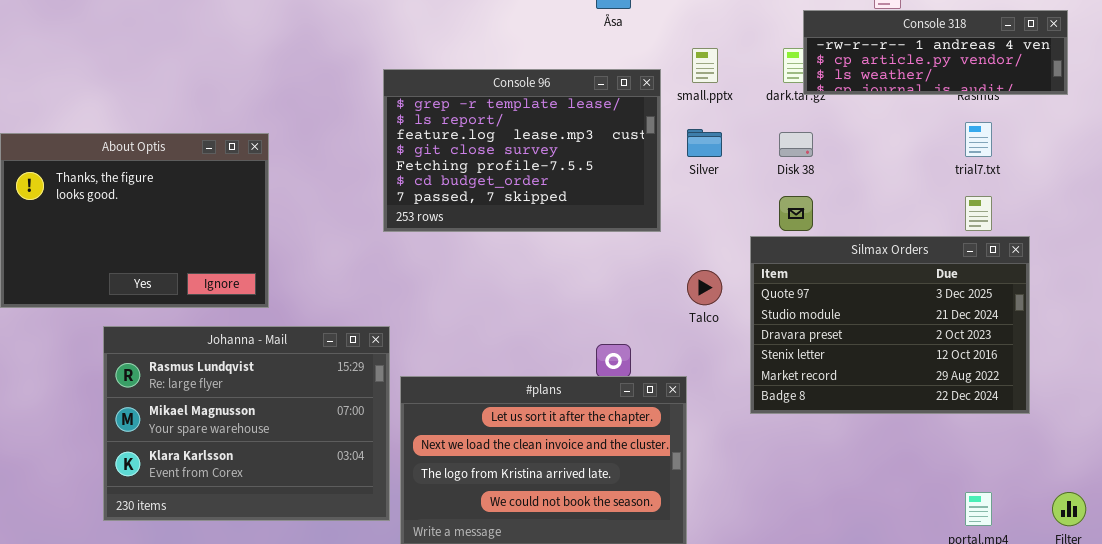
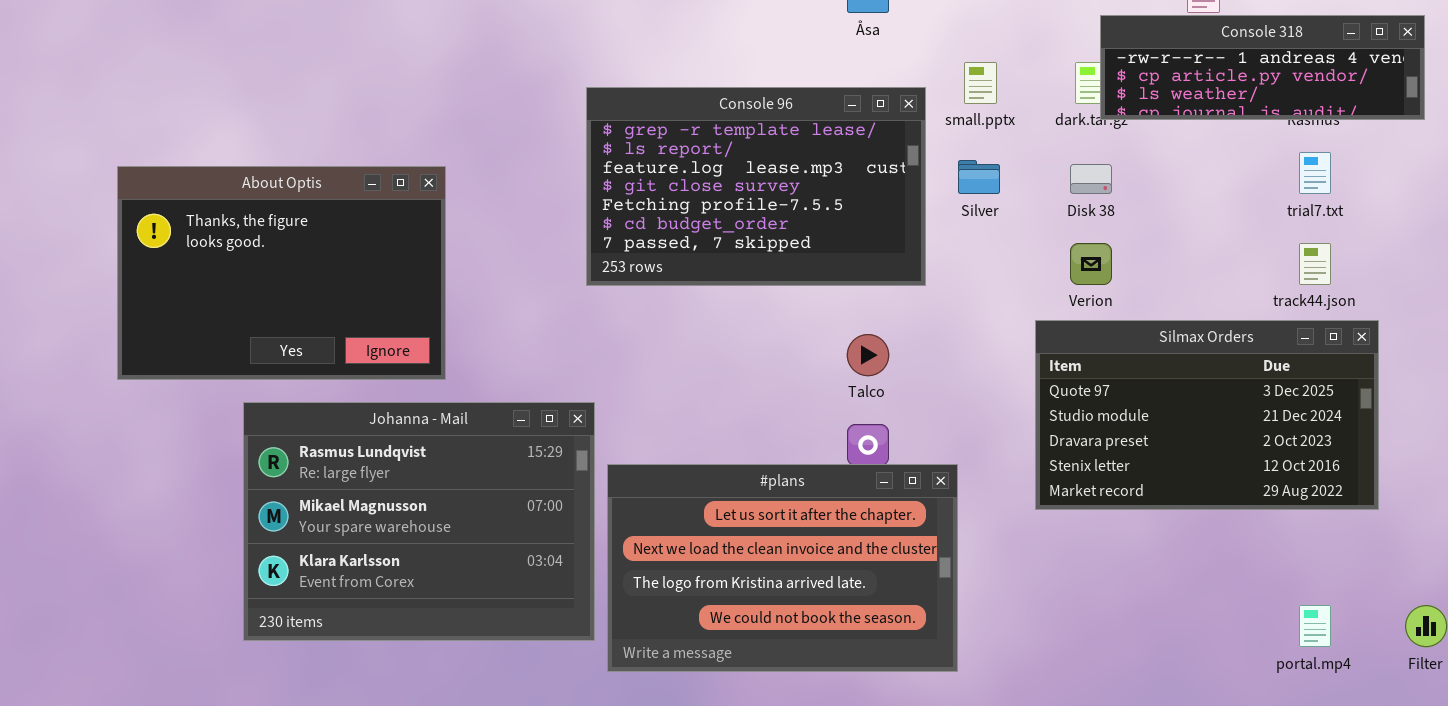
Silmax Orders: [750,236,1030,414] -> [1035,320,1379,510], resized
Talco: [687,270,722,305] -> [847,334,889,376], moved

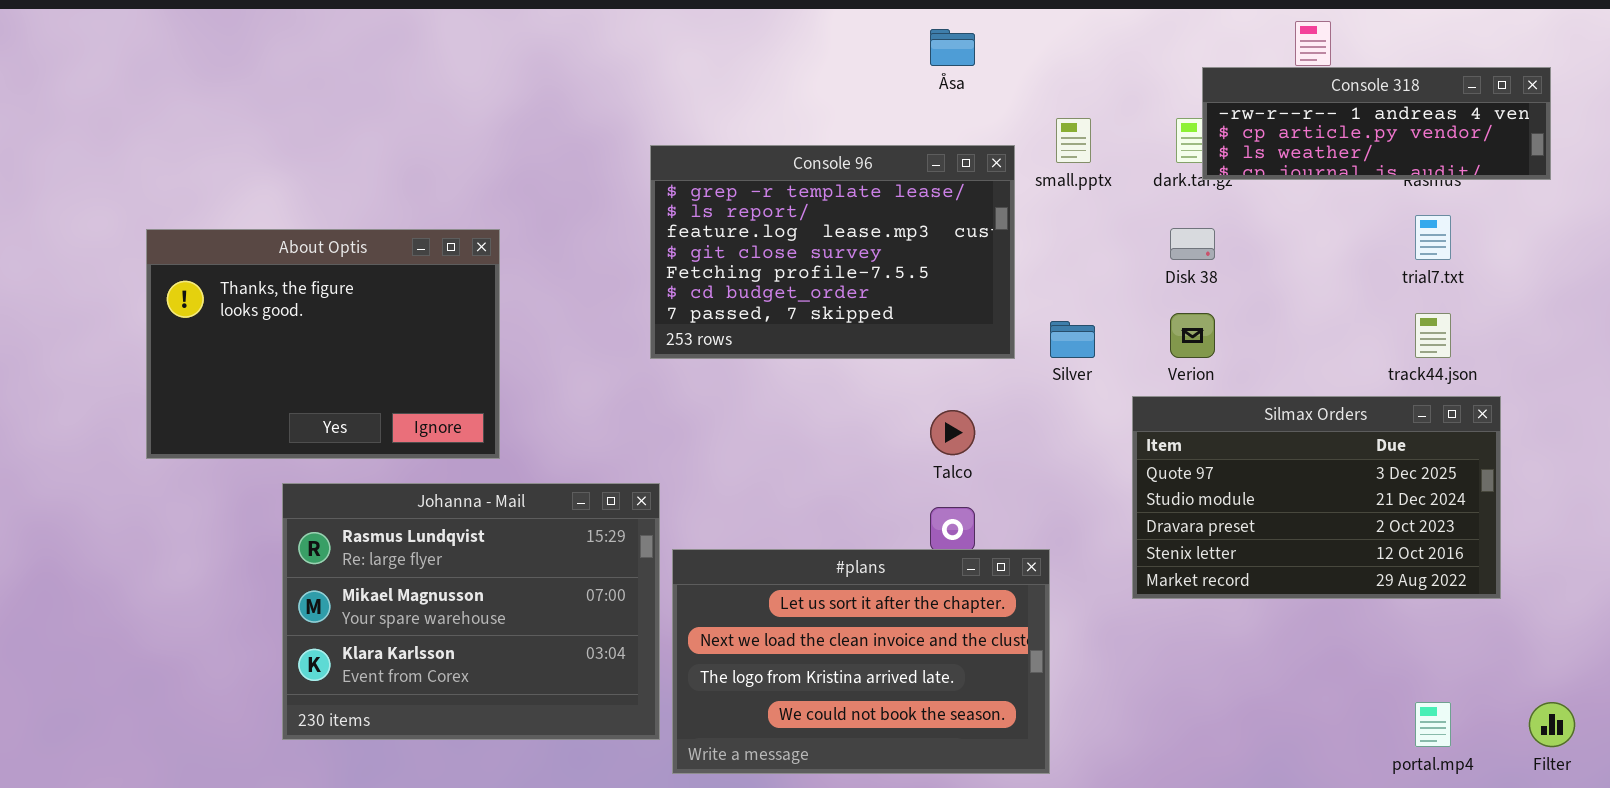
Silver: [958,160,1000,194] -> [1050,321,1095,358], moved

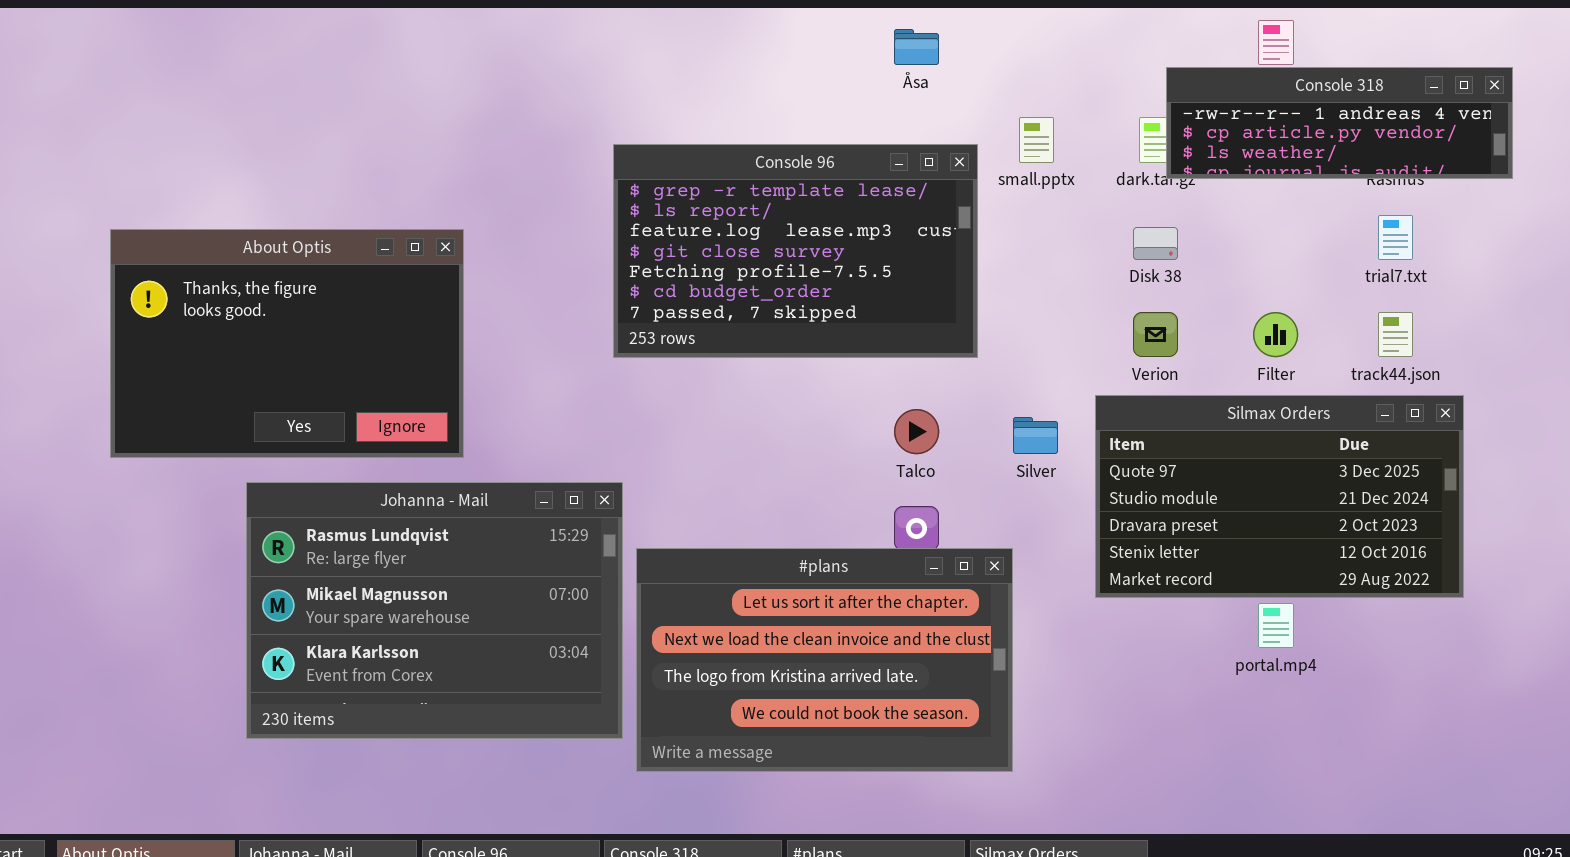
Silver: [1050,321,1095,358] -> [1013,417,1058,454], moved
portal.mp4: [1415,702,1451,747] -> [1258,603,1294,648], moved
Filter: [1529,702,1575,747] -> [1253,312,1298,357], moved

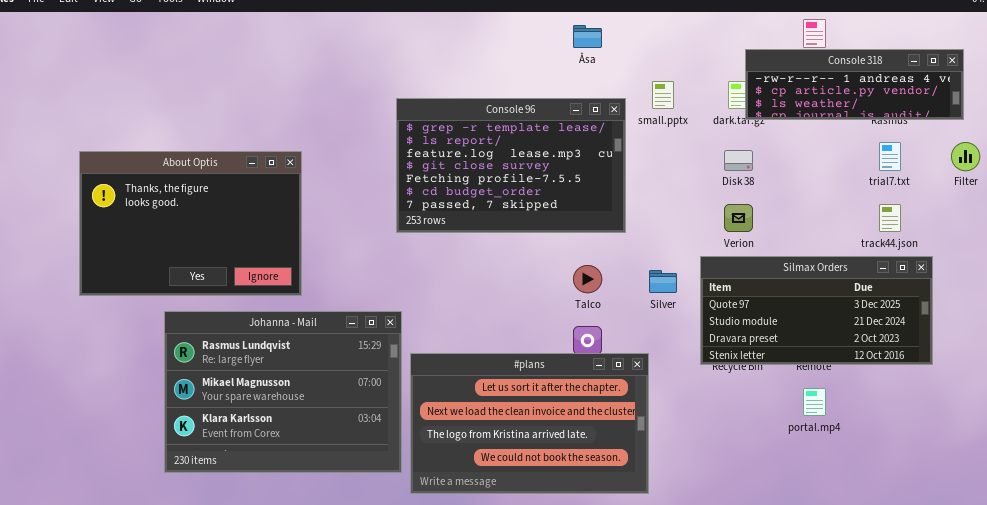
Filter: [1253,312,1298,357] -> [951,142,980,171], moved
Silmax Orders: [1095,395,1464,598] -> [700,256,933,365], resized

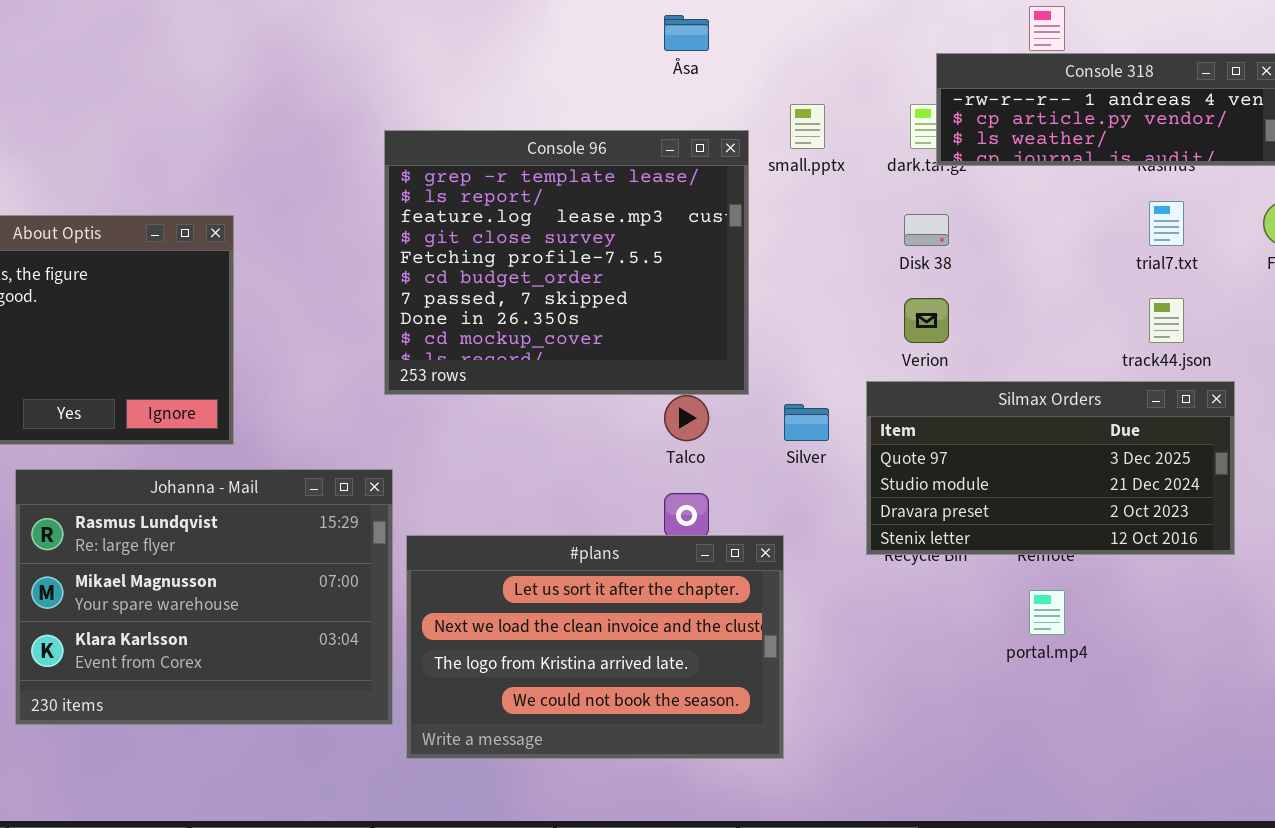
Console 96: [396,98,626,233] -> [384,130,749,395], resized

